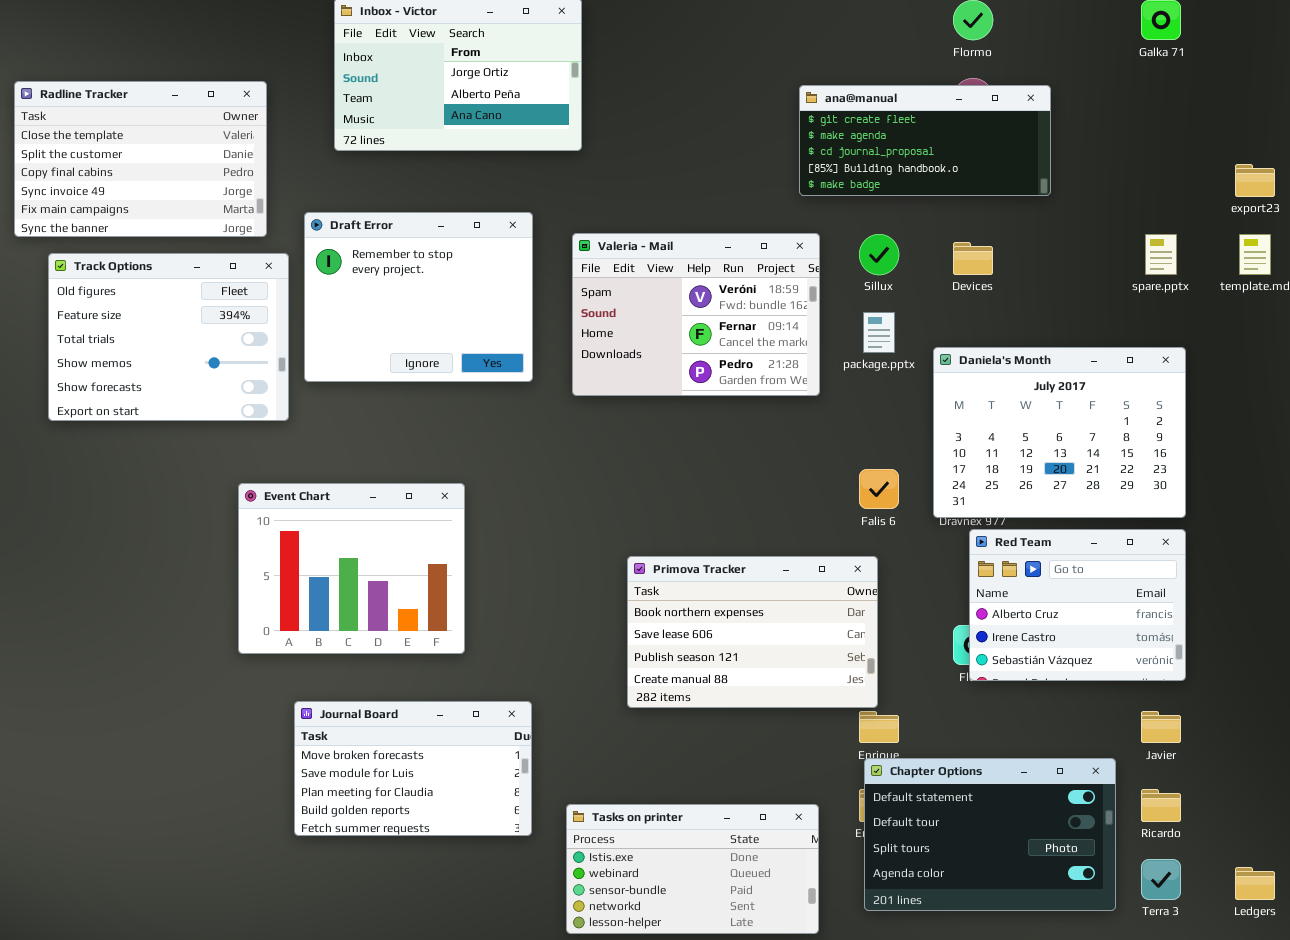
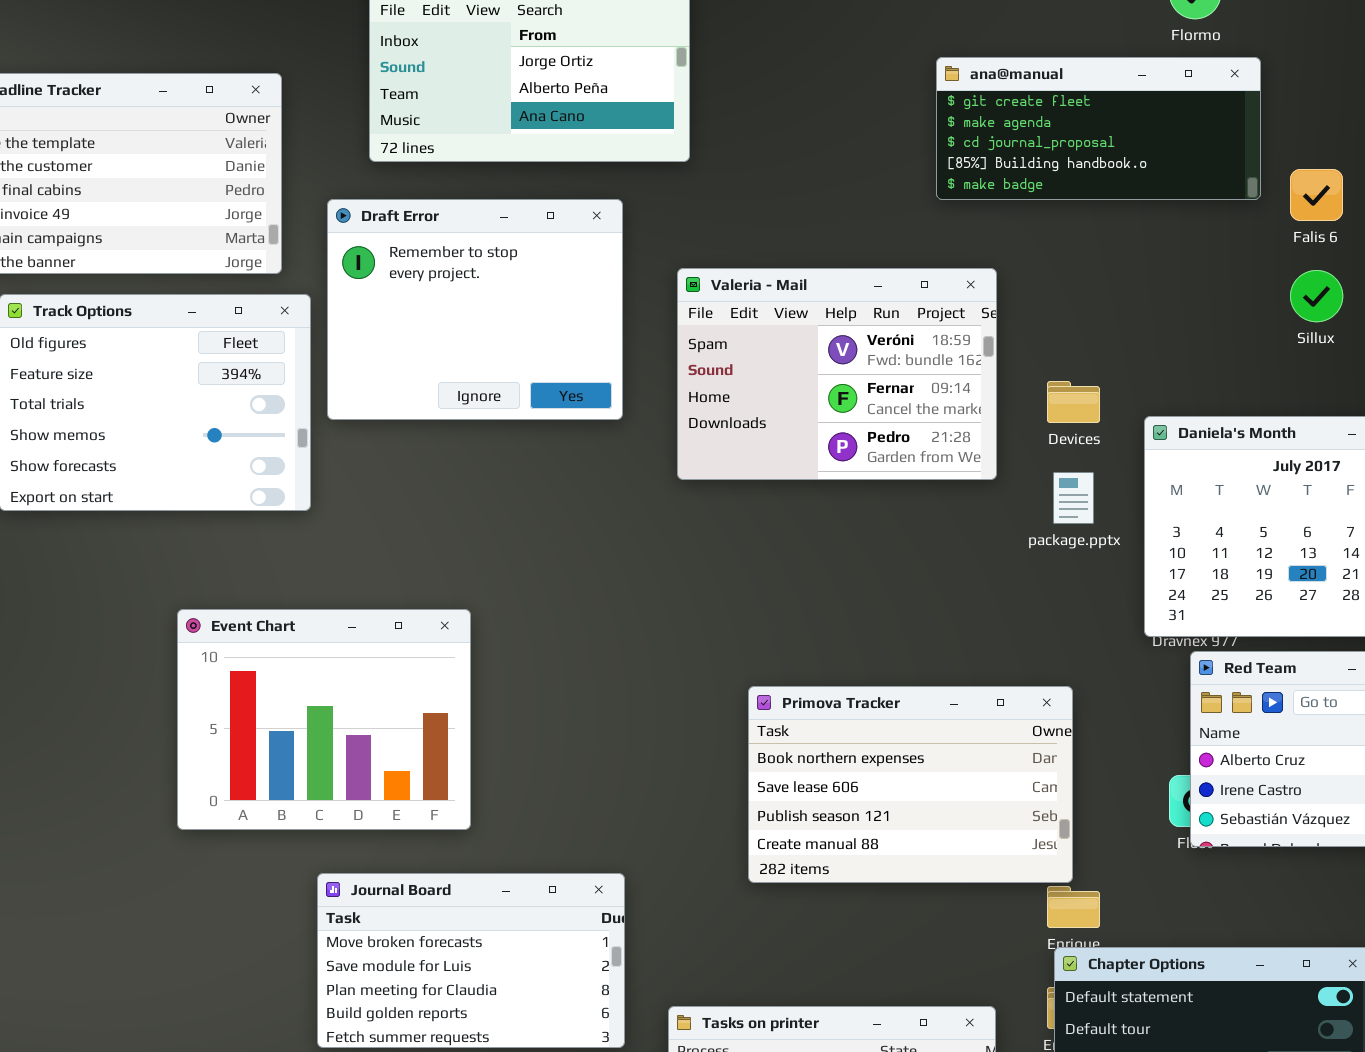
ana@manual: [799,85,1051,196] -> [936,57,1261,200], moved
Draft Error: [304,212,533,382] -> [327,199,623,420], moved
Sillux: [859,234,899,275] -> [1290,270,1343,322], moved
Devices: [953,242,993,275] -> [1047,381,1100,423], moved
package.pptx: [863,312,895,353] -> [1053,472,1094,524], moved
Falis 6: [859,469,899,509] -> [1290,169,1343,221], moved
Event Chart: [238,483,465,654] -> [177,609,471,830], moved

